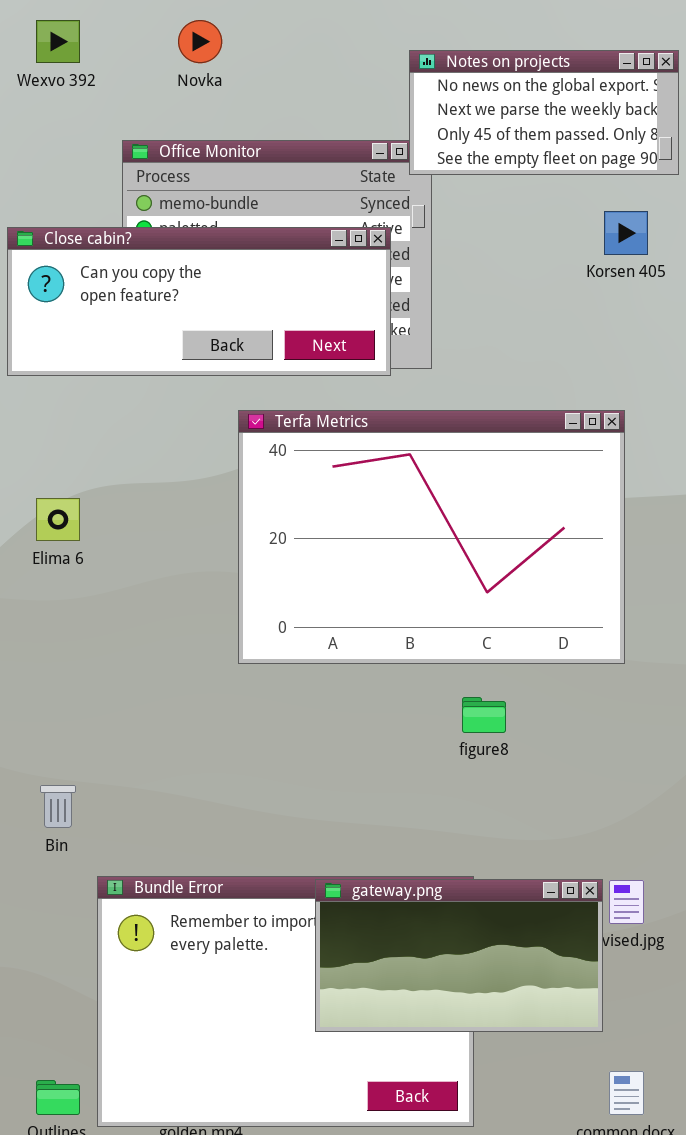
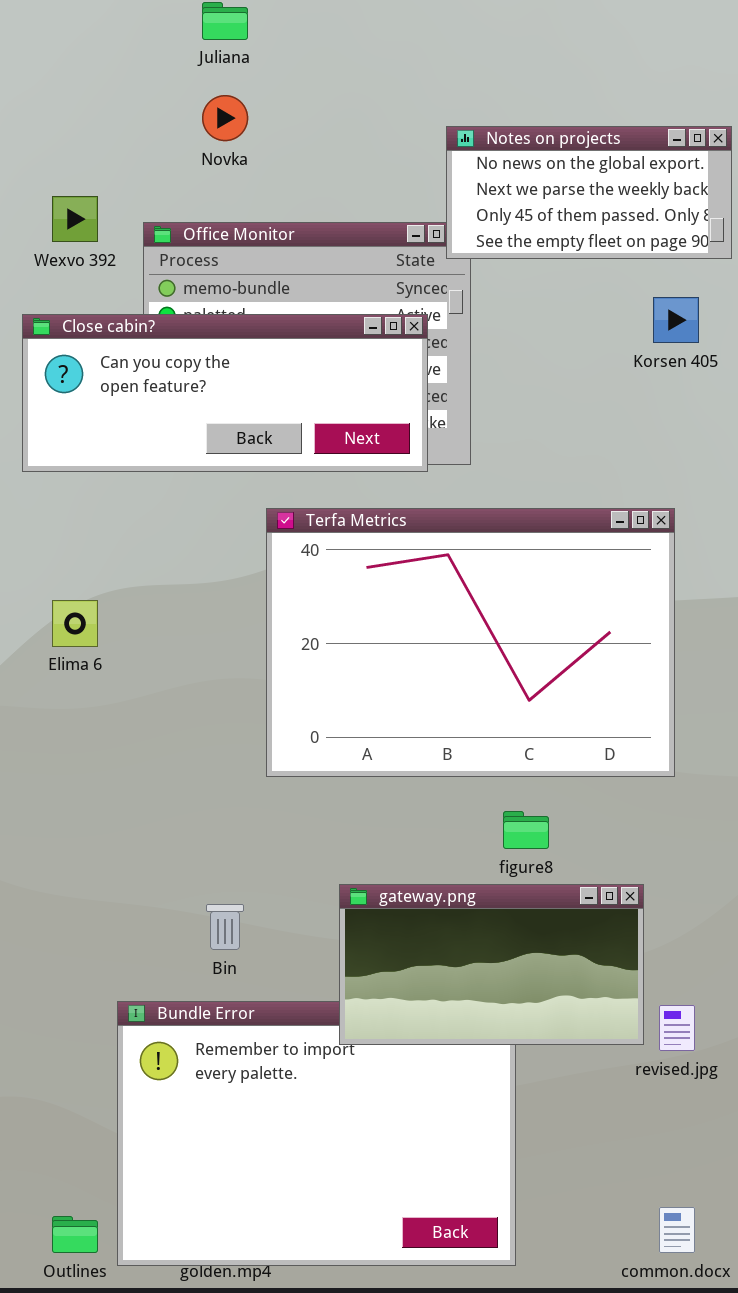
Wexvo 392: [36,20,80,63] -> [52,196,98,242], moved
Bin: [40,785,76,828] -> [206,904,244,950], moved
gateway.png: [315,879,603,1032] -> [339,884,644,1045], moved

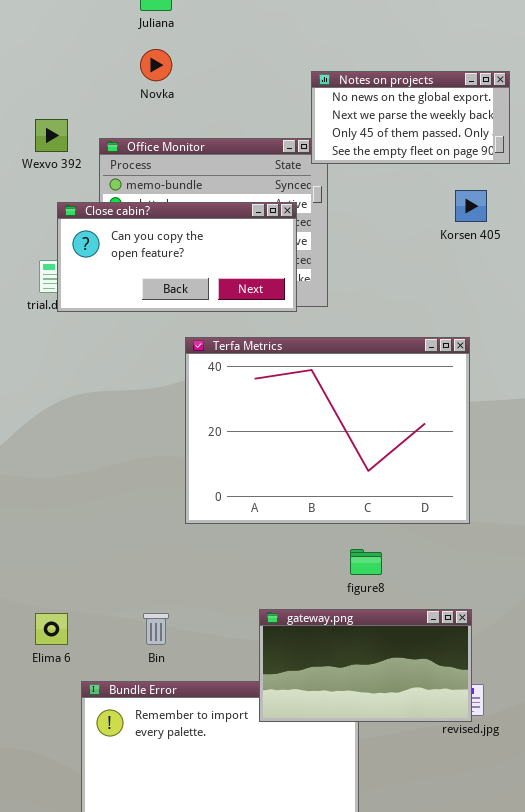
Close cabin?: [22,314,428,472] -> [57,202,297,312], resized
Elima 6: [52,600,98,647] -> [35,613,68,645], moved
gateway.png: [339,884,644,1045] -> [259,609,472,722], moved

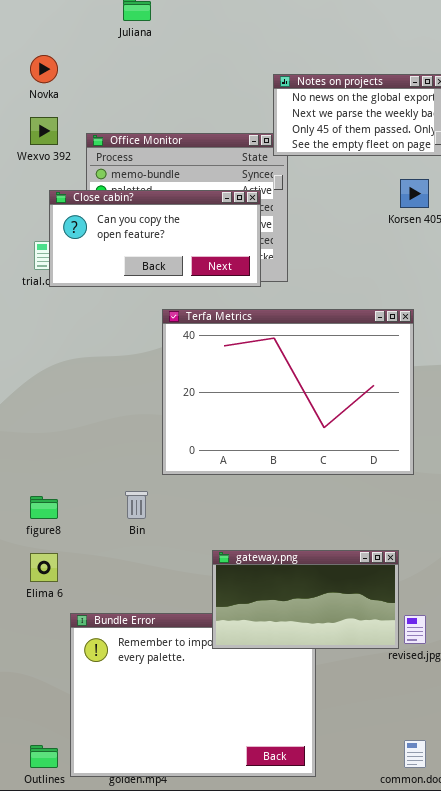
Novka: [140,49,172,81] -> [30,55,58,83], moved
figure8: [350,549,382,575] -> [30,496,58,519], moved
gateway.png: [259,609,472,722] -> [212,550,399,649], moved
Bin: [143,613,169,645] -> [125,491,148,519], moved

